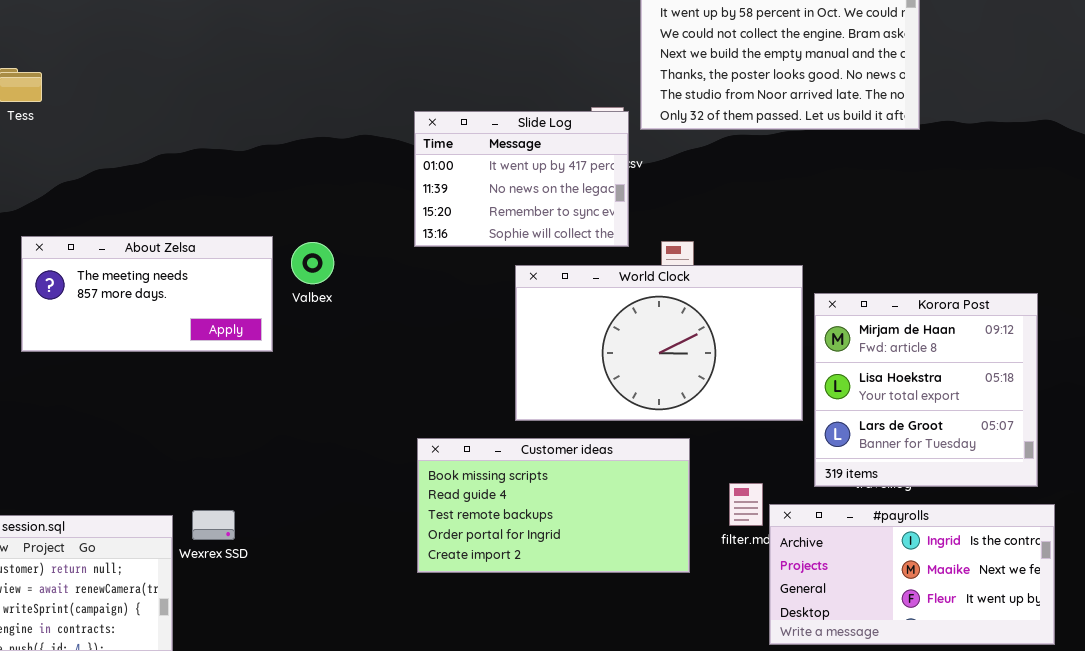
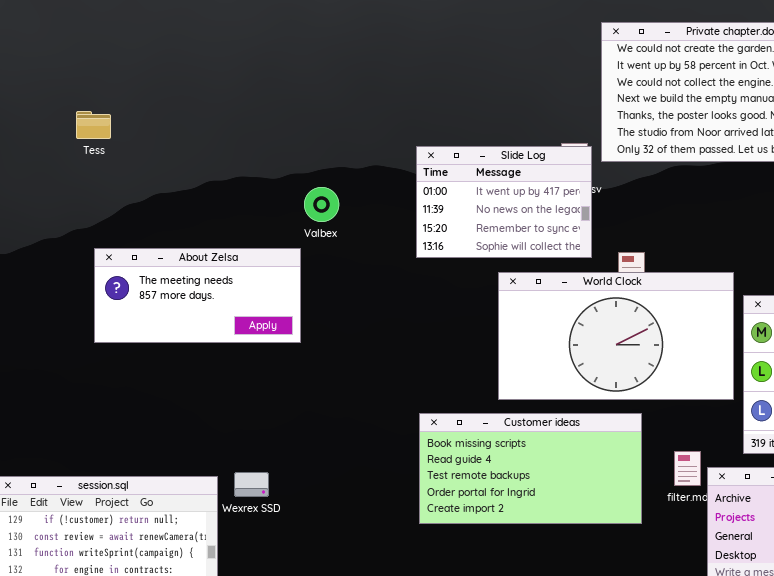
Valbex: [291,242,334,284] -> [304,187,339,222], moved

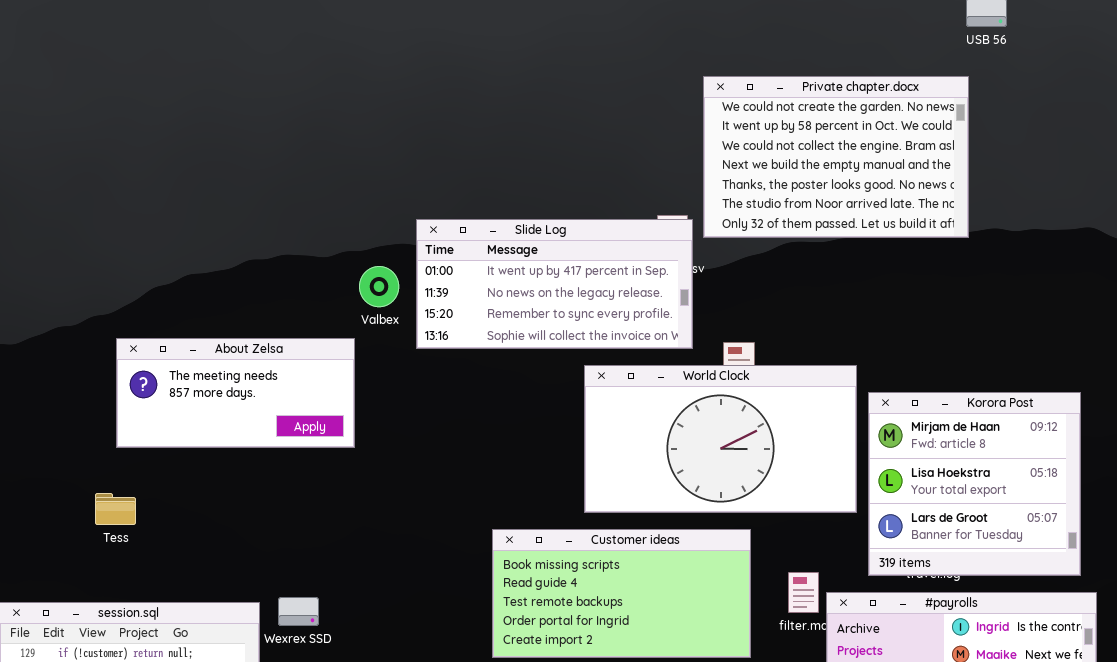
Tess: [76,111,111,139] -> [95,493,136,525], moved
Slide Log: [416,146,592,258] -> [416,219,693,349], resized

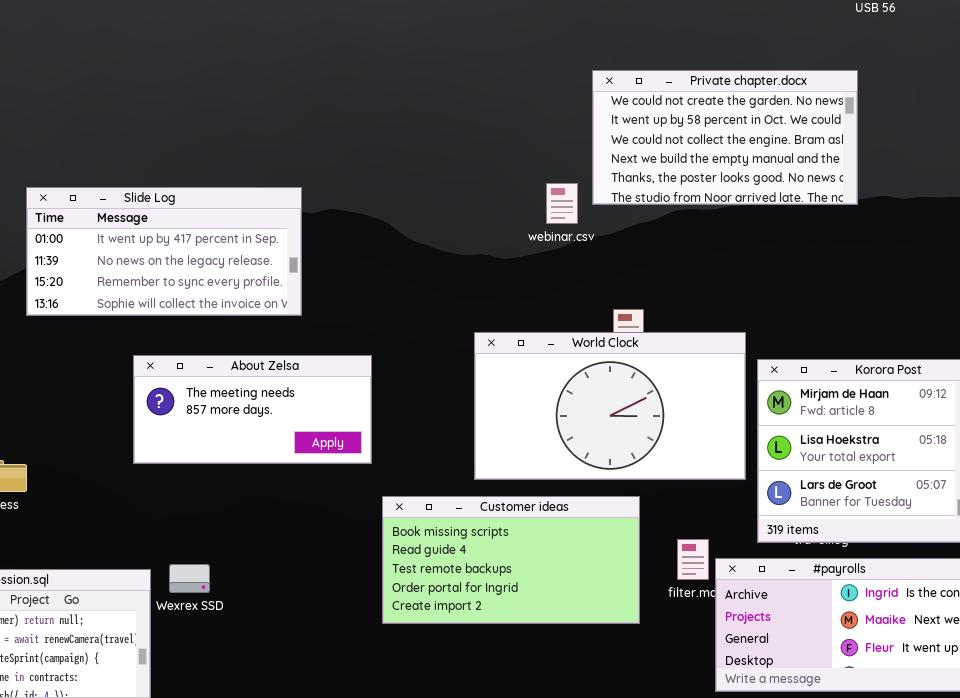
Private chapter.docx: [703,76,969,238] -> [592,70,858,205], resized
Slide Log: [416,219,693,349] -> [26,187,302,316], moved
About Zelsa: [116,338,355,448] -> [133,355,372,464], moved

